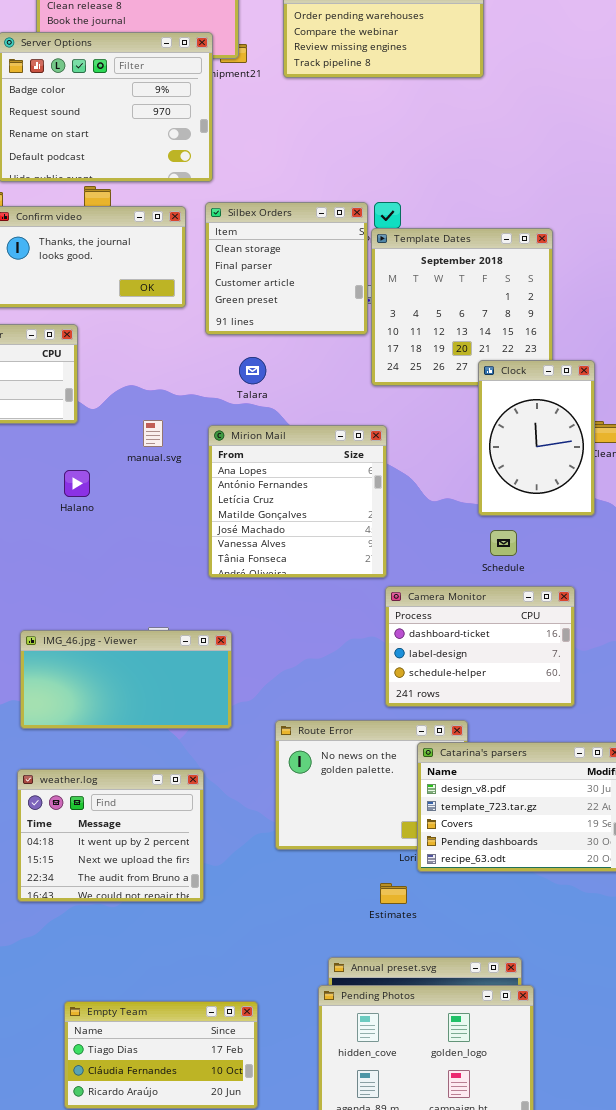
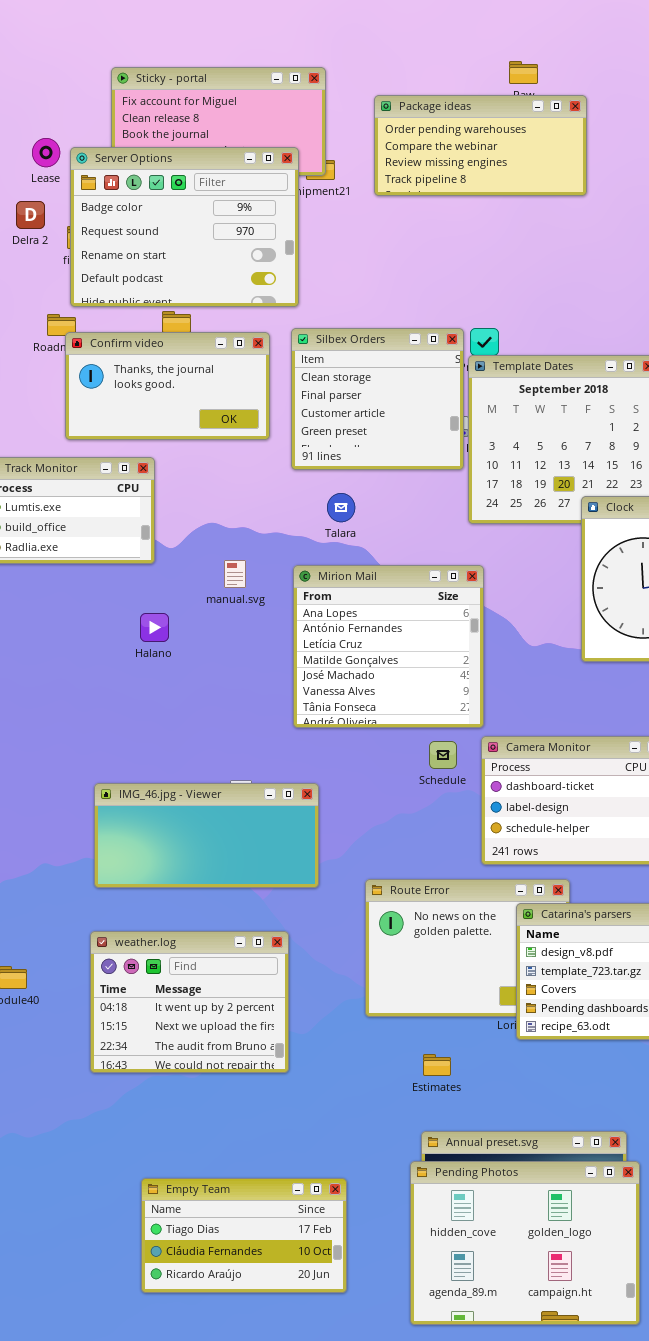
Schedule: [490,530,517,556] -> [429,741,457,769], moved
Estimates: [380,883,407,904] -> [423,1054,451,1076], moved

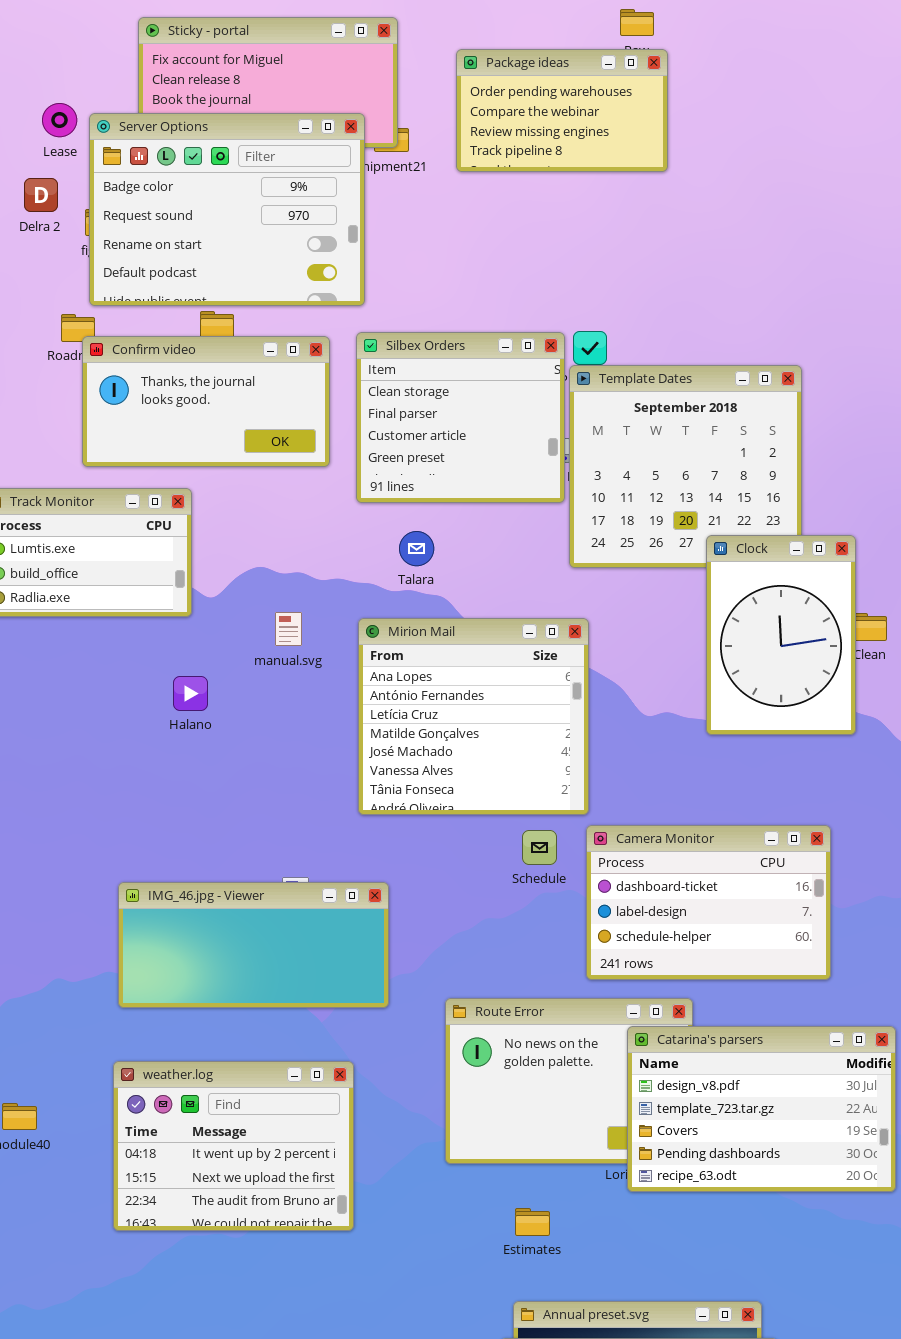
Package ideas: [374,95,587,196] -> [456,49,668,172], resized

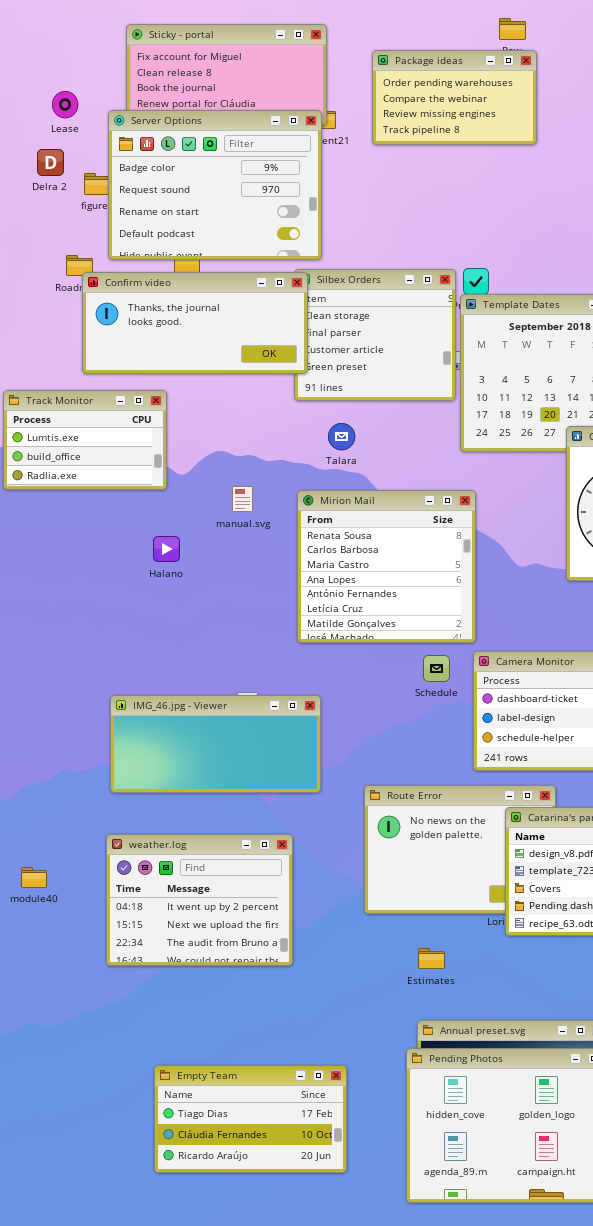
Server Options: [89,113,365,306] -> [108,110,322,260], moved
Confirm video: [82,336,330,467] -> [82,272,308,374], resized
Mirion Mail: [358,618,589,815] -> [297,490,476,643], scrolled up 3 rows

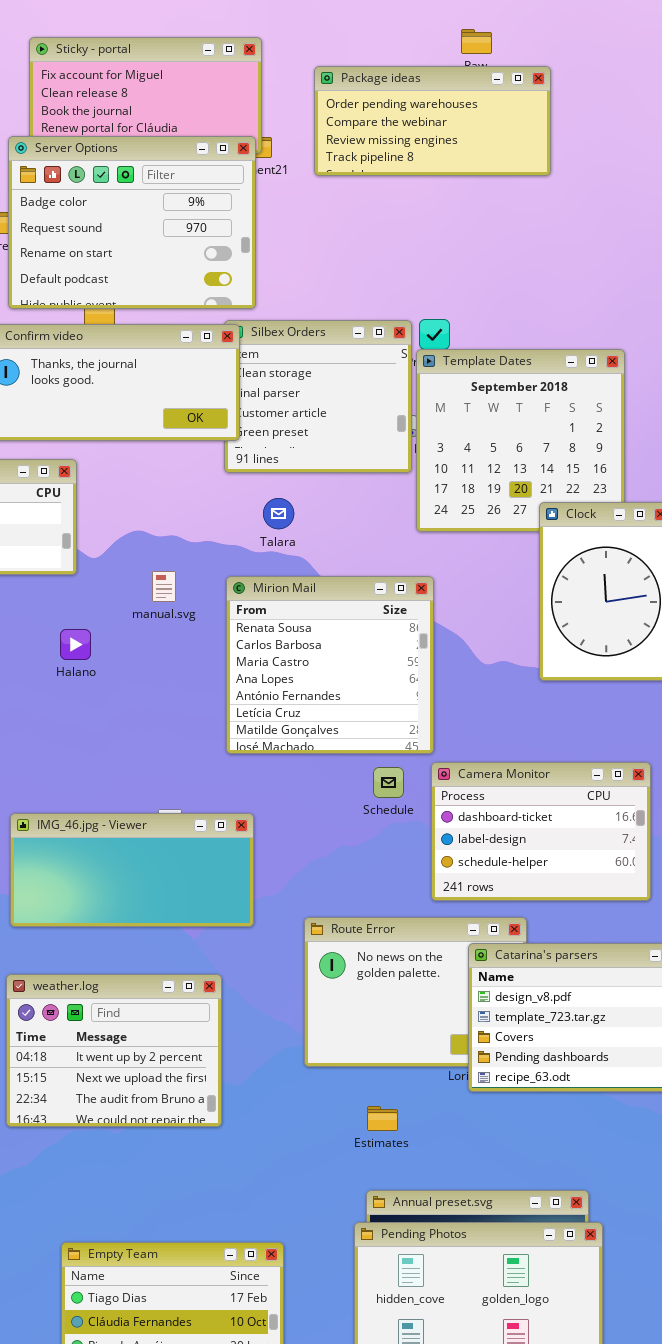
Package ideas: [372,50,537,145] -> [314,66,551,176], resized

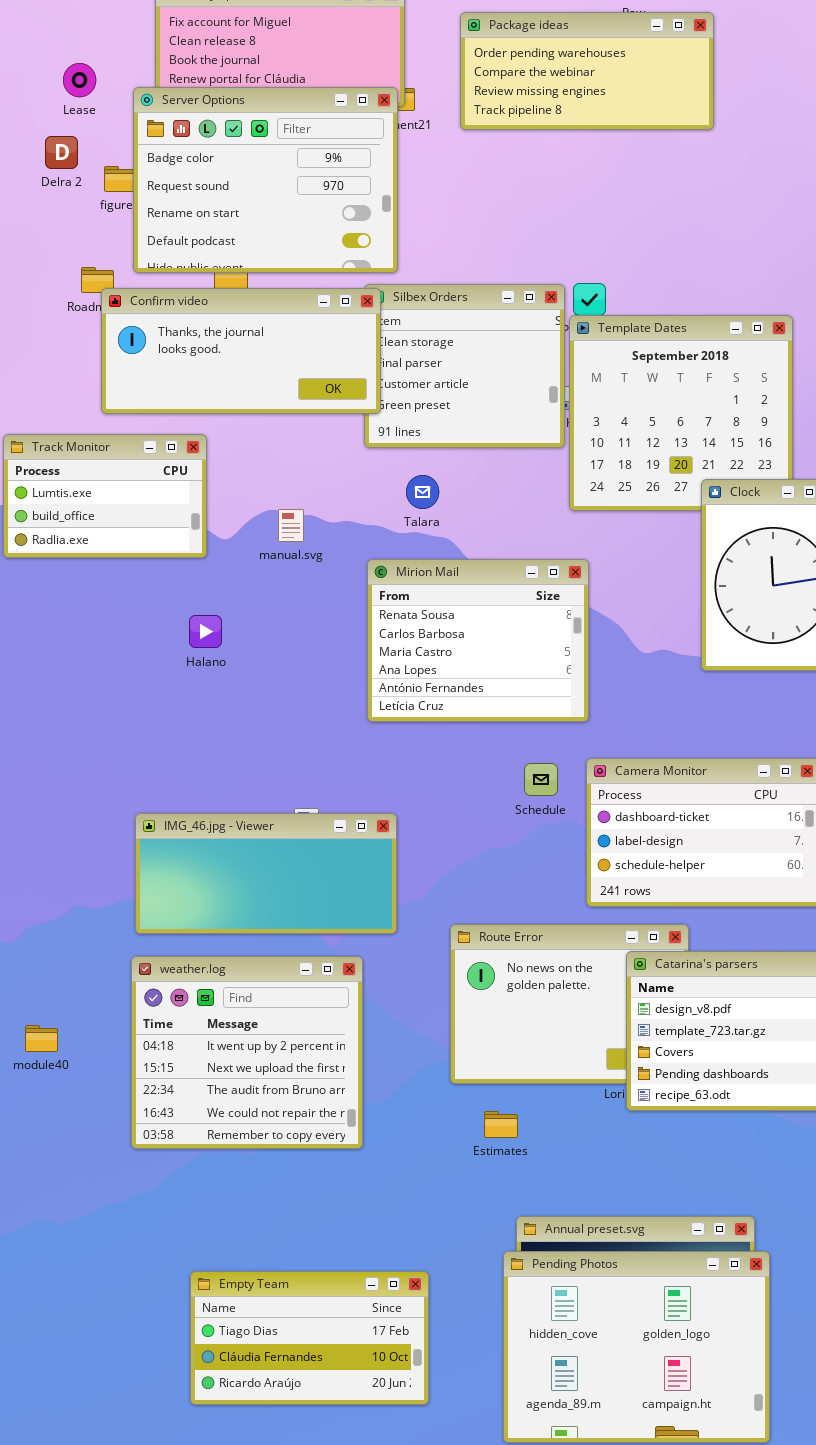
manual.svg: [152,571,176,602] -> [278,509,304,542], moved
Mirion Mail: [226,576,434,754] -> [367,559,589,722], resized
weather.log: [6,974,222,1127] -> [131,956,363,1149], resized
Estimates: [367,1106,398,1131] -> [484,1111,518,1138], moved

